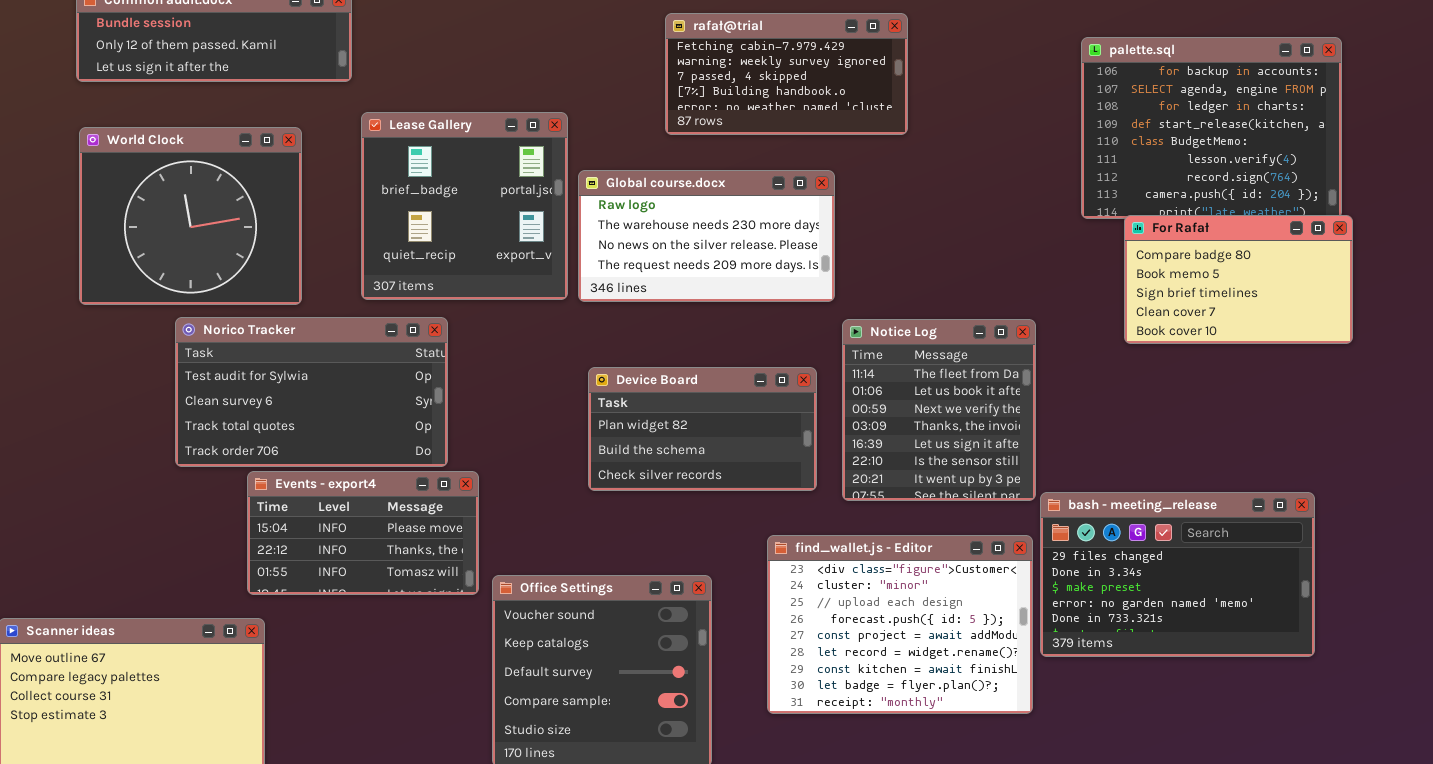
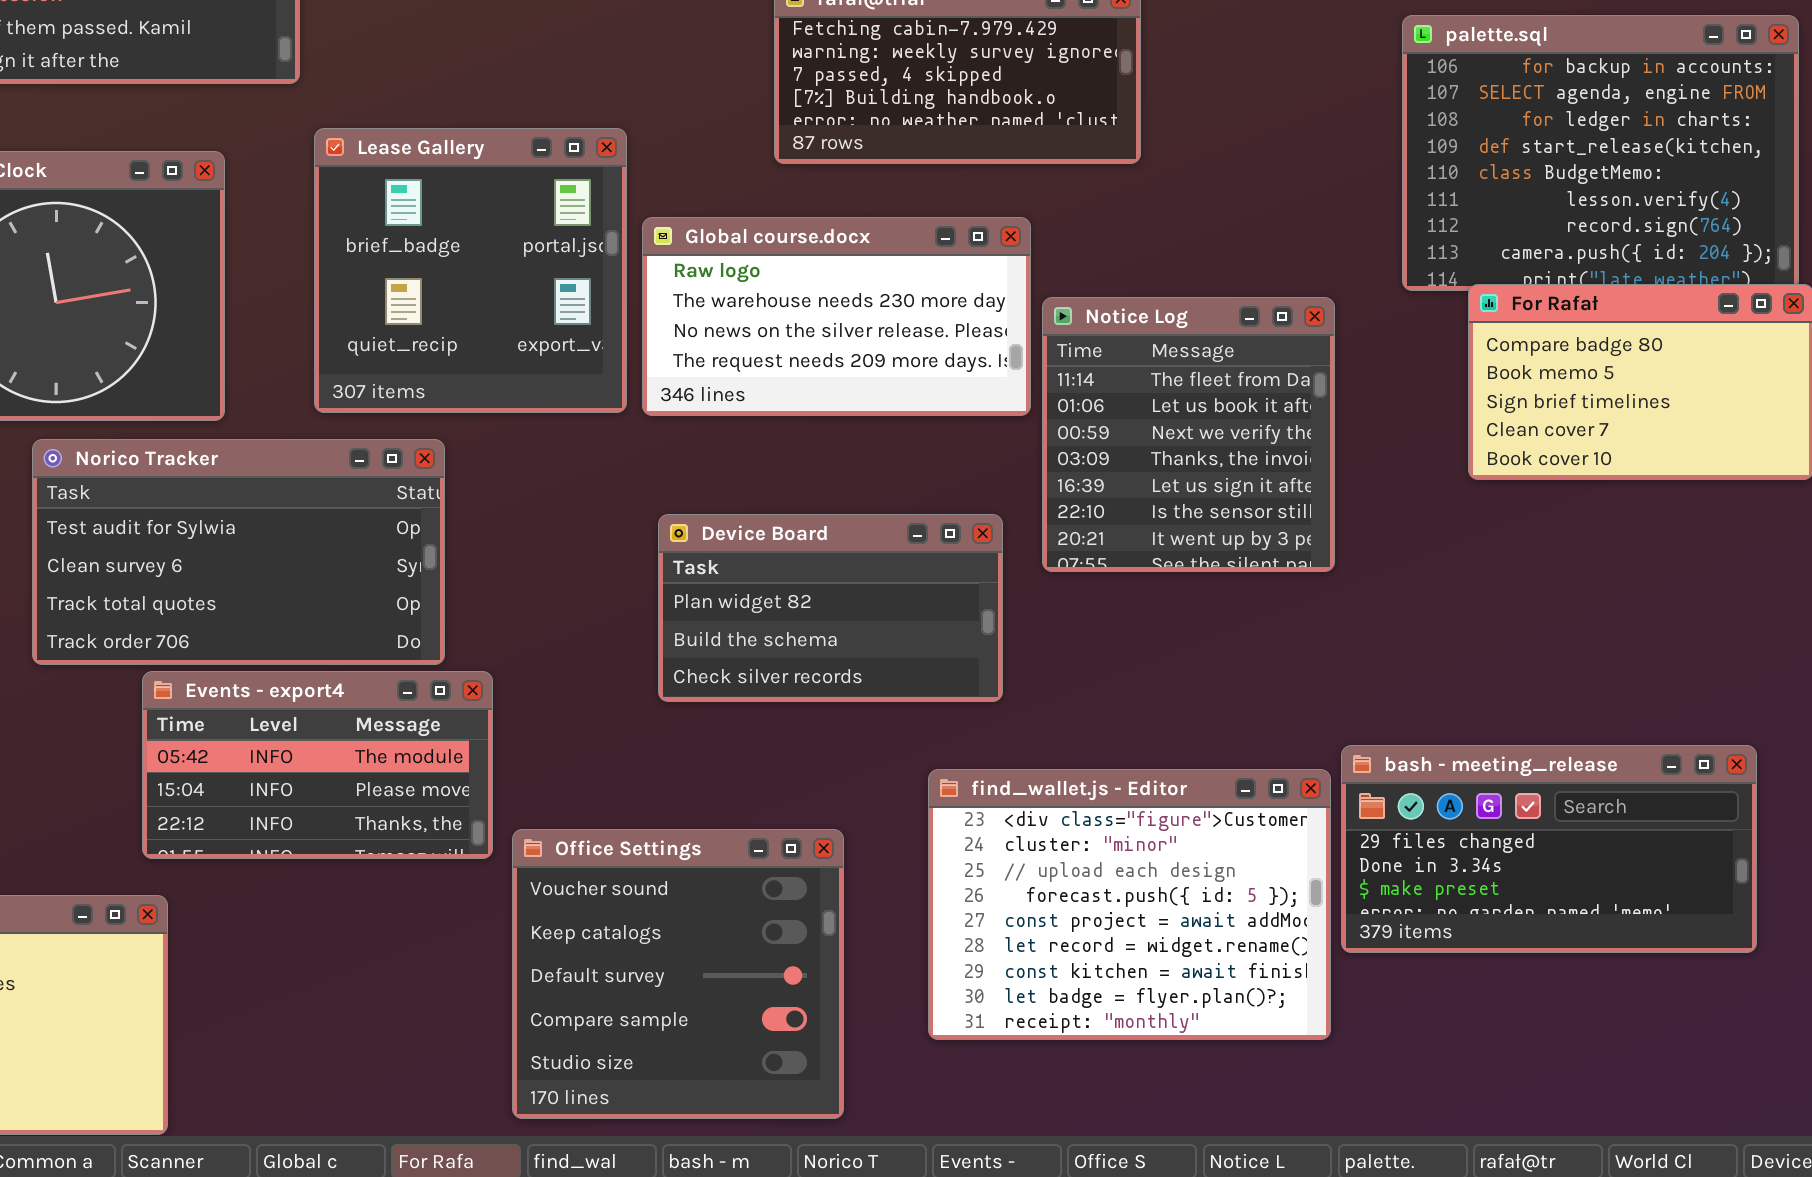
Notice Log: [842,319,1036,501] -> [1042,297,1335,572], moved
Events - export4: [247,471,479,595] -> [142,671,493,859], scrolled up 1 row
bash - meeting_release: [1040,492,1315,657] -> [1341,745,1757,953], resized

